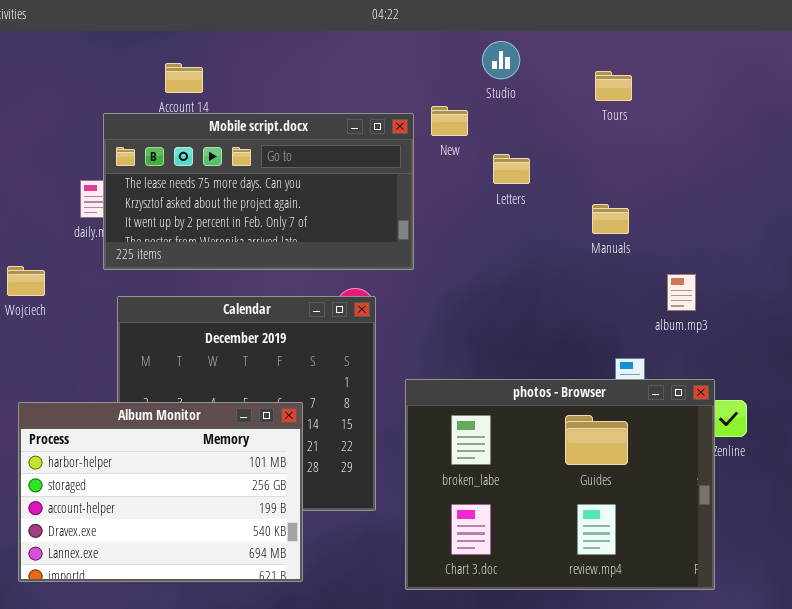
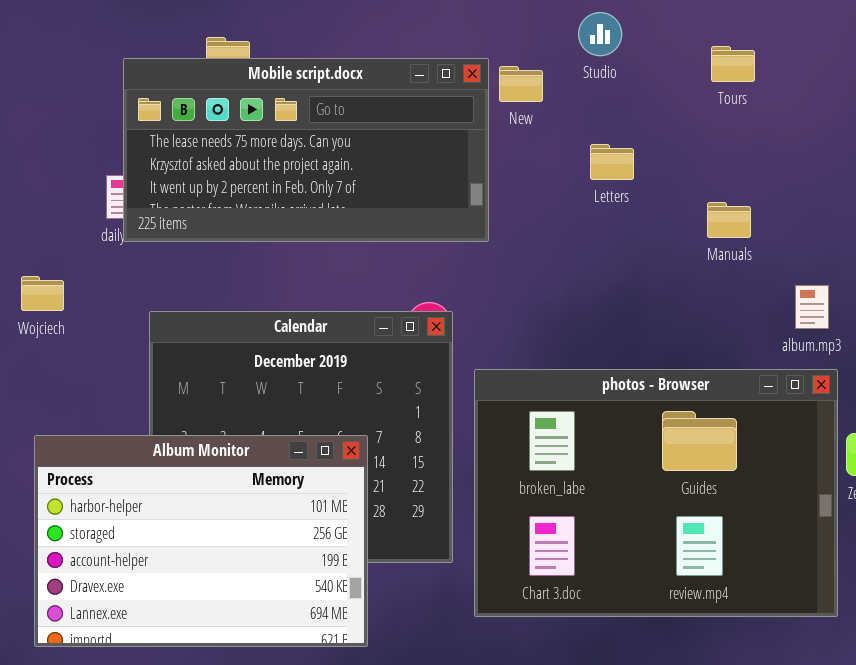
New: [431,106,468,136] -> [499,66,543,102], moved
Mobile script.docx: [103,113,414,270] -> [123,58,489,242], moved
photos - Browser: [405,379,715,590] -> [474,369,838,617], moved

